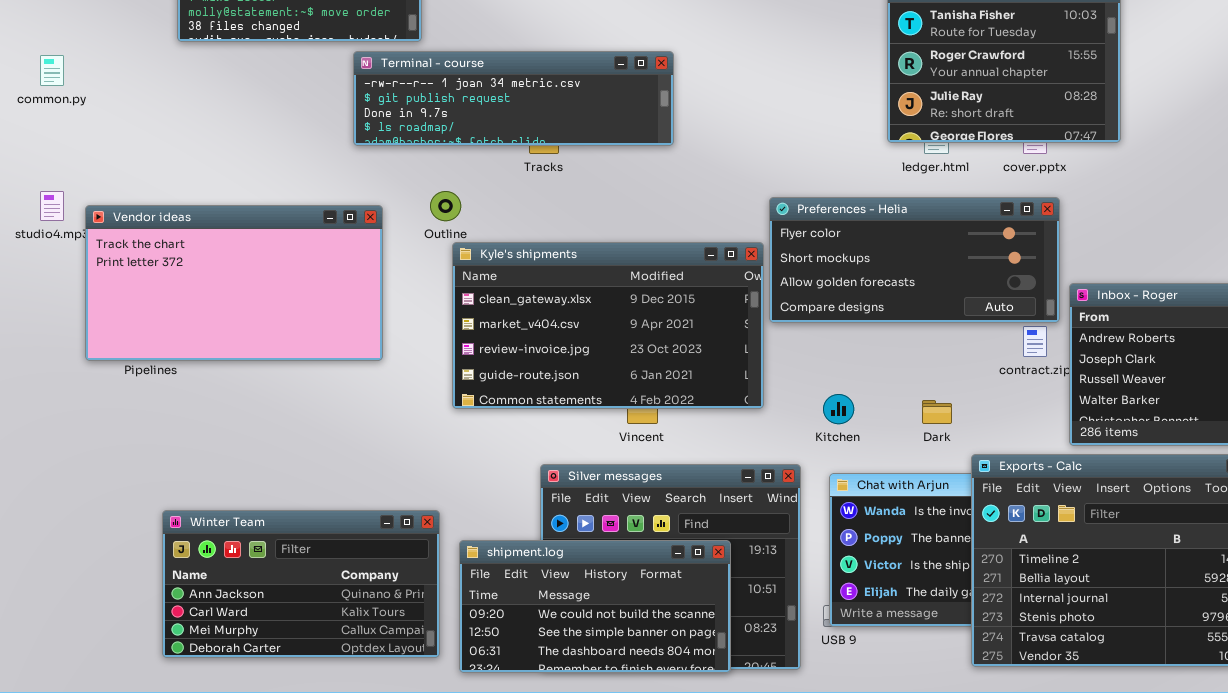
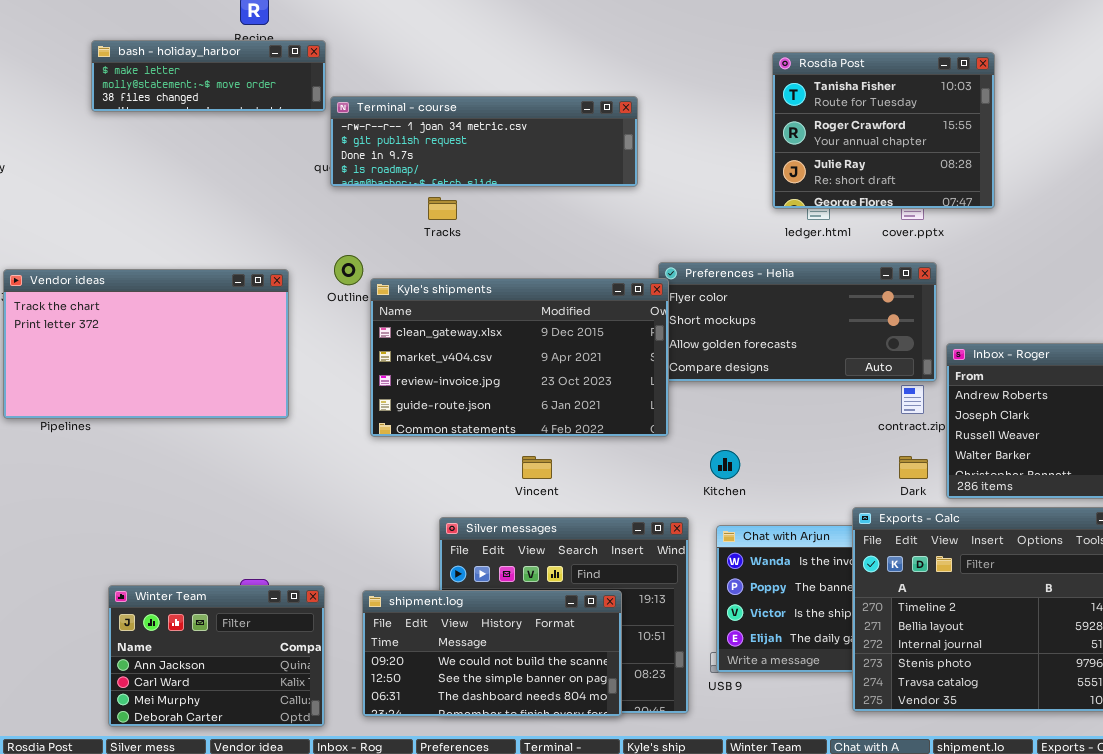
Terminal - course: [353,51,674,146] -> [330,96,638,187], moved
Kyle's shipments: [452,242,764,409] -> [370,278,669,437], moved
Dark: [922,400,952,424] -> [899,456,928,479], moved
Winter Team: [162,510,440,658] -> [108,585,325,727], moved, resized

